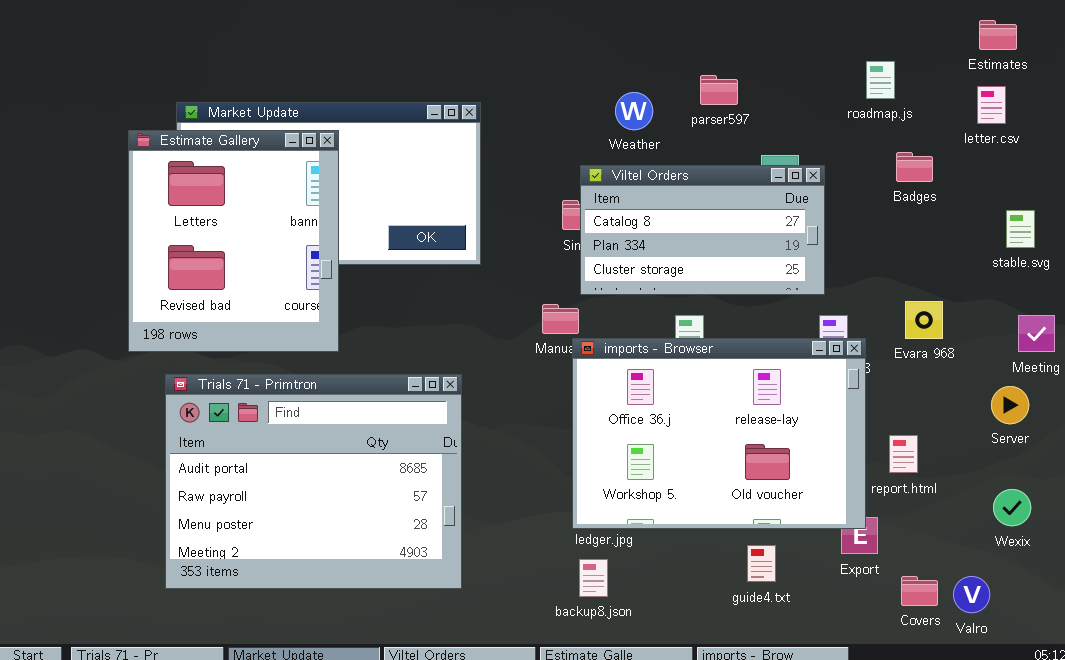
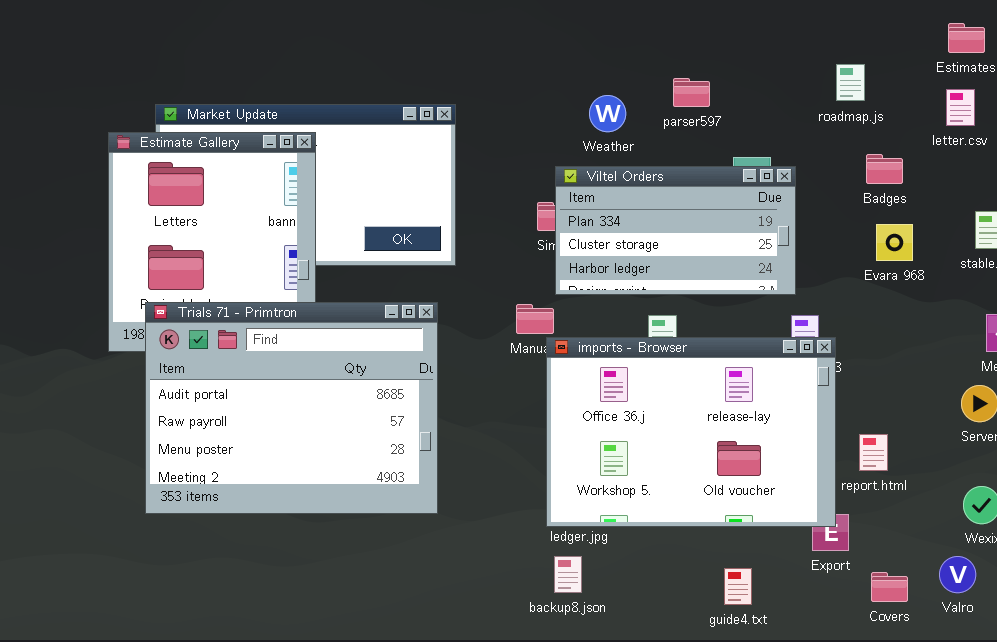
Viltel Orders: [580,165,825,295] -> [555,166,796,295], scrolled down 1 row
Evara 968: [905,301,943,339] -> [876,224,913,261], moved
Trials 71 - Primtron: [165,374,462,589] -> [145,302,438,514], moved
guide4.txt: [747,545,776,582] -> [724,568,752,605], moved
Valro: [953,576,990,613] -> [939,556,976,593], moved

